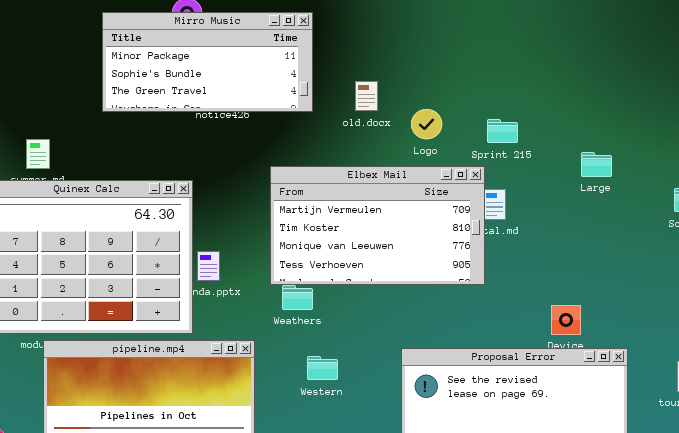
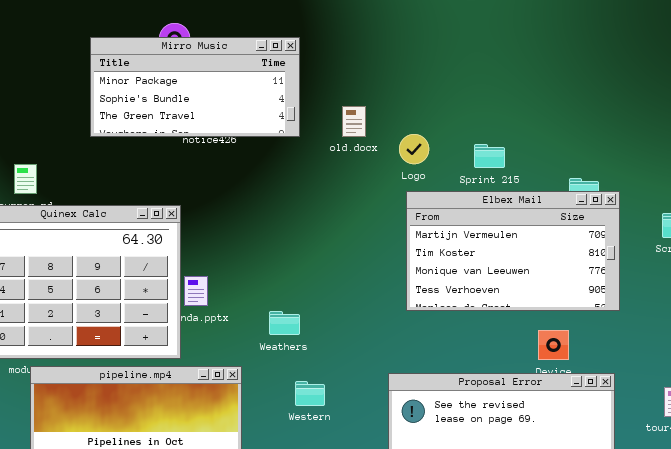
Elbex Mail: [270,166,485,285] -> [406,191,620,311], moved

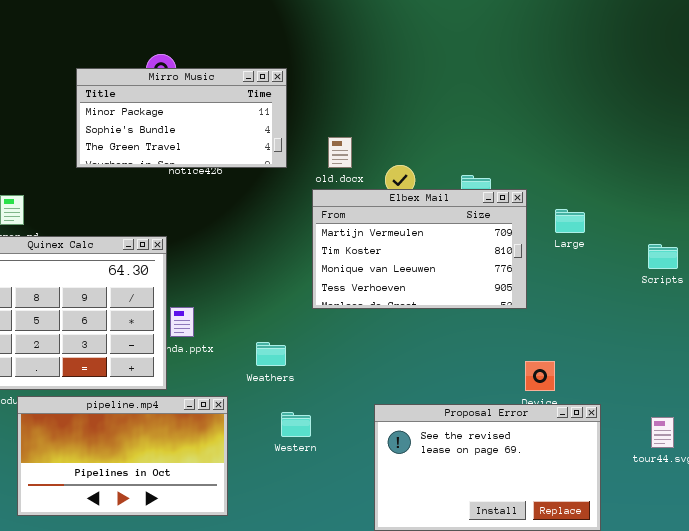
Elbex Mail: [406,191,620,311] -> [312,189,527,309], moved

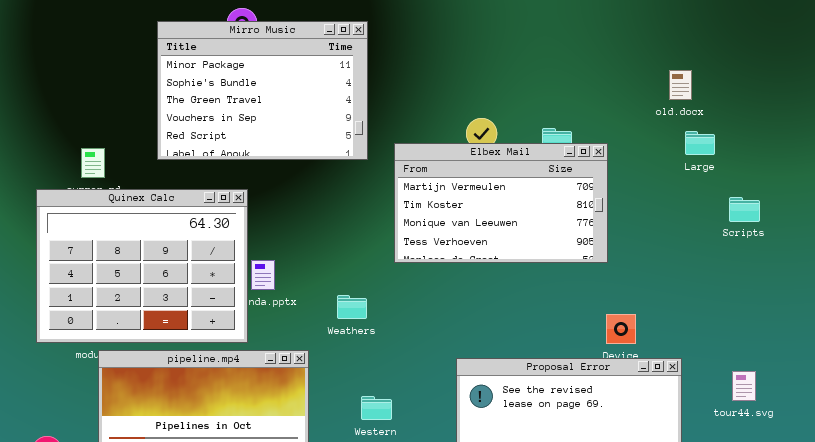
Mirro Music: [76,68,287,168] -> [157,21,368,160], resized
old.docx: [328,137,352,168] -> [669,70,692,100], moved
Large: [555,209,585,233] -> [685,131,715,155], moved
Western: [281,412,311,437] -> [361,396,392,420], moved

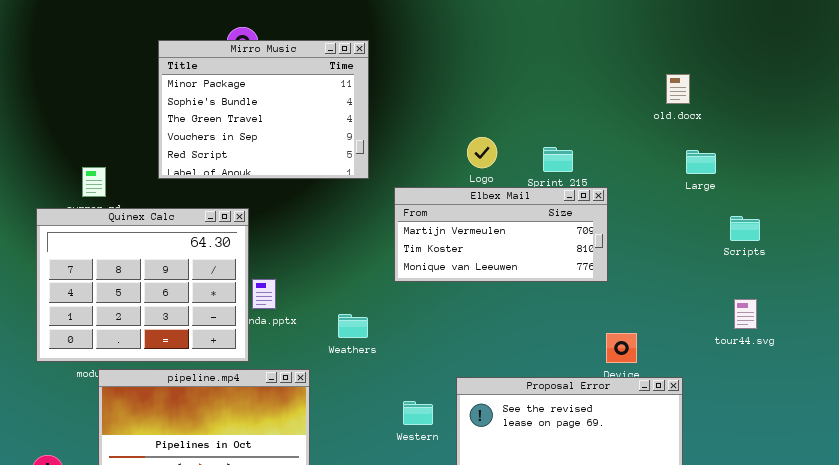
old.docx: [669,70,692,100] -> [666,74,690,104], moved
Elbex Mail: [394,143,608,263] -> [394,187,608,282], resized
tour44.svg: [732,371,756,401] -> [734,299,757,329], moved
Western: [361,396,392,420] -> [403,401,433,425], moved

